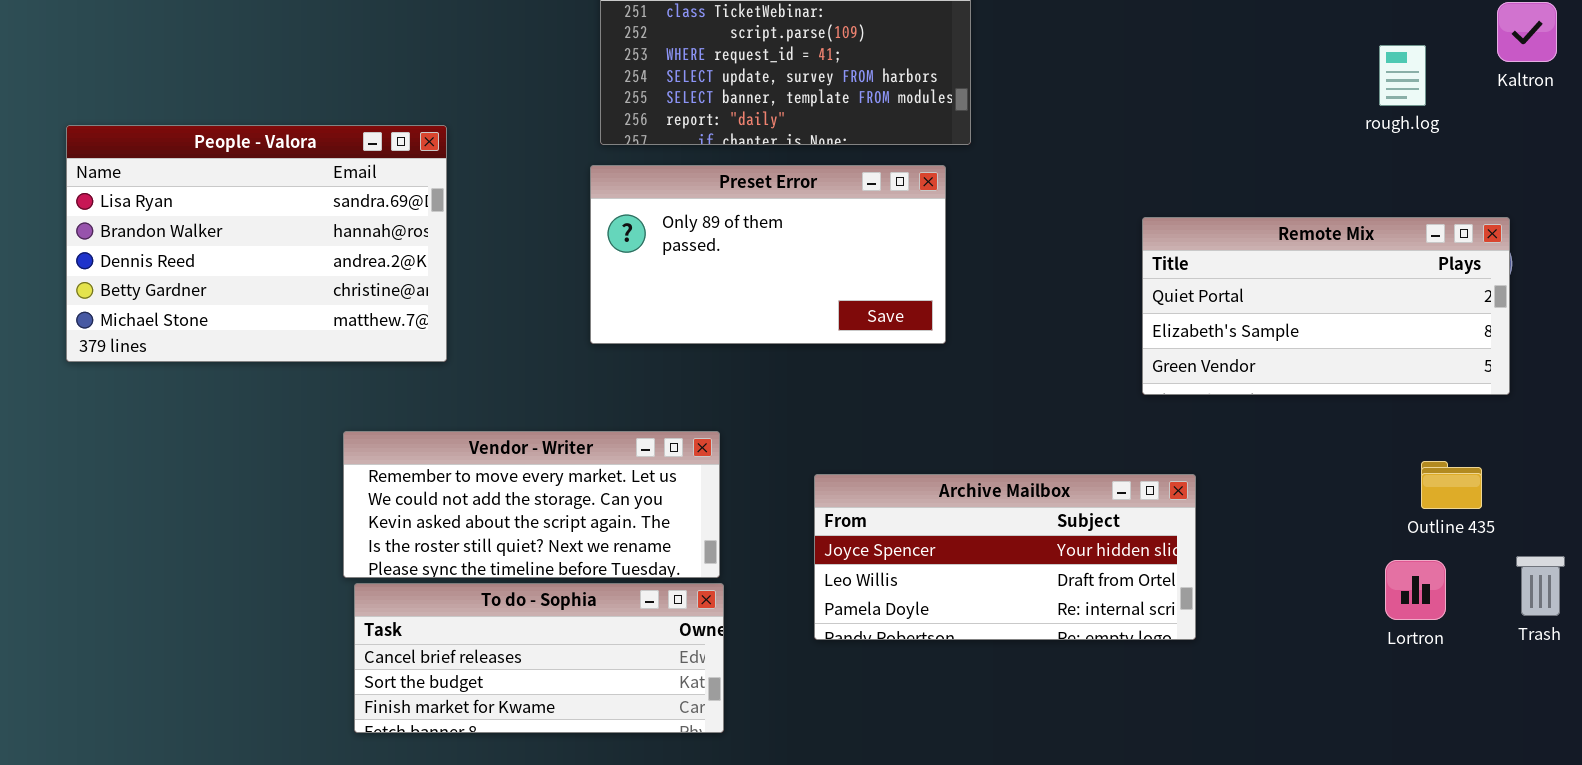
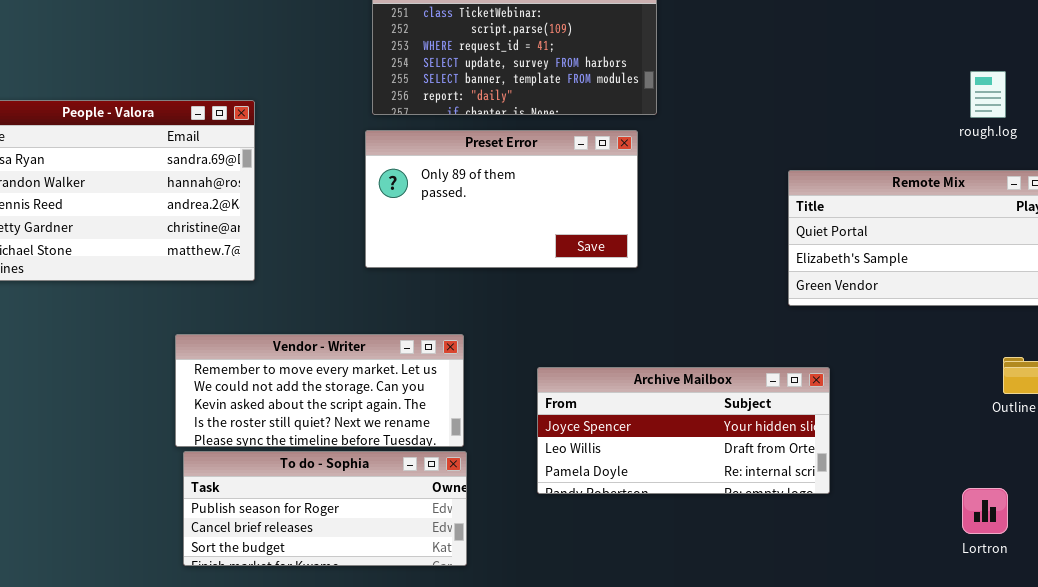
rough.log: [1379,45,1426,106] -> [970,71,1006,118], moved
Lortron: [1385,560,1446,620] -> [962,488,1008,534], moved
To do - Sophia: [354,583,724,733] -> [183,451,467,566], scrolled up 1 row

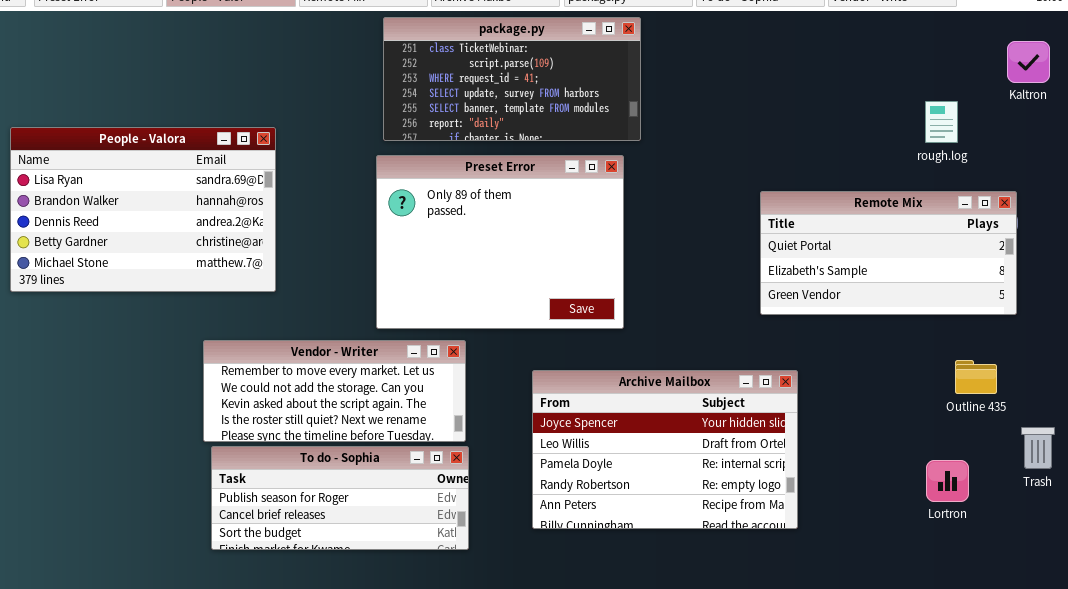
Preset Error: [365,130,638,268] -> [376,155,624,329], resized
Archive Mailbox: [537,367,830,494] -> [532,370,798,529], resized
Lortron: [962,488,1008,534] -> [926,460,969,502], moved

